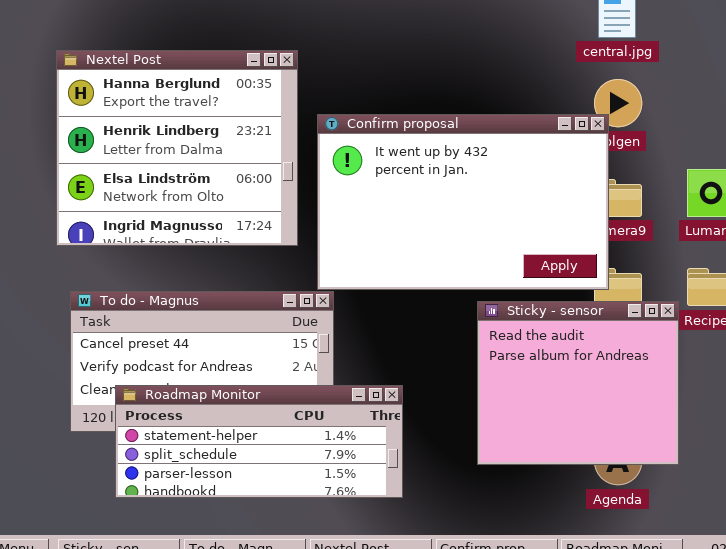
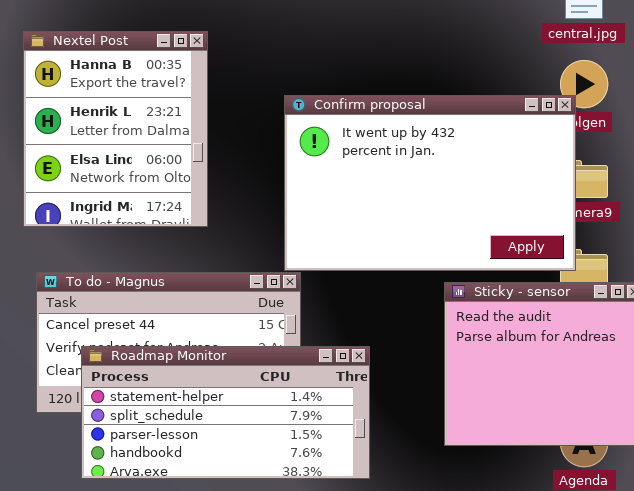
Nextel Post: [56,50,298,246] -> [23,31,208,227], resized
Roadmap Monitor: [115,385,403,498] -> [81,346,370,479], resized

